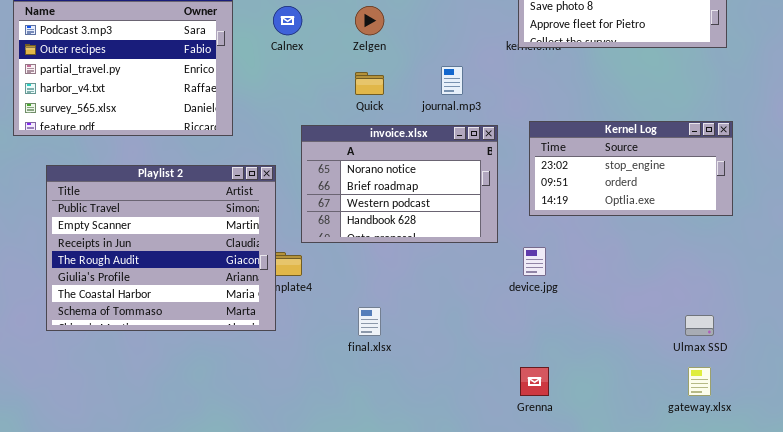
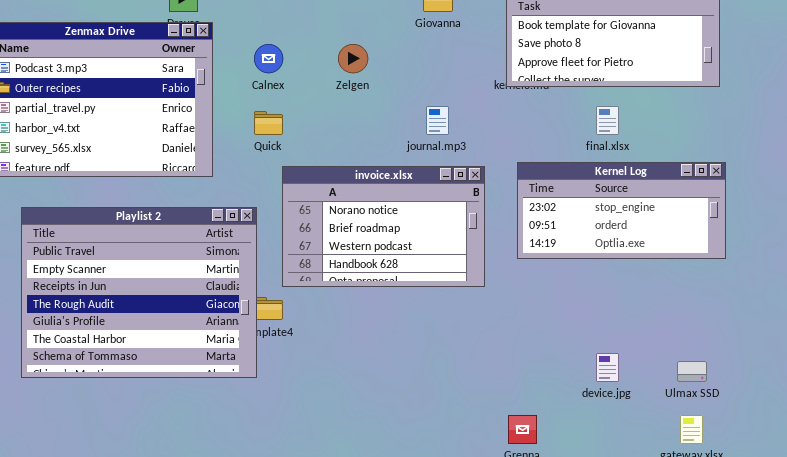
Quick: [355,72,384,95] -> [254,111,283,135], moved
device.jpg: [523,247,546,276] -> [596,353,619,382], moved
final.xlsx: [358,307,381,336] -> [596,106,619,135], moved

